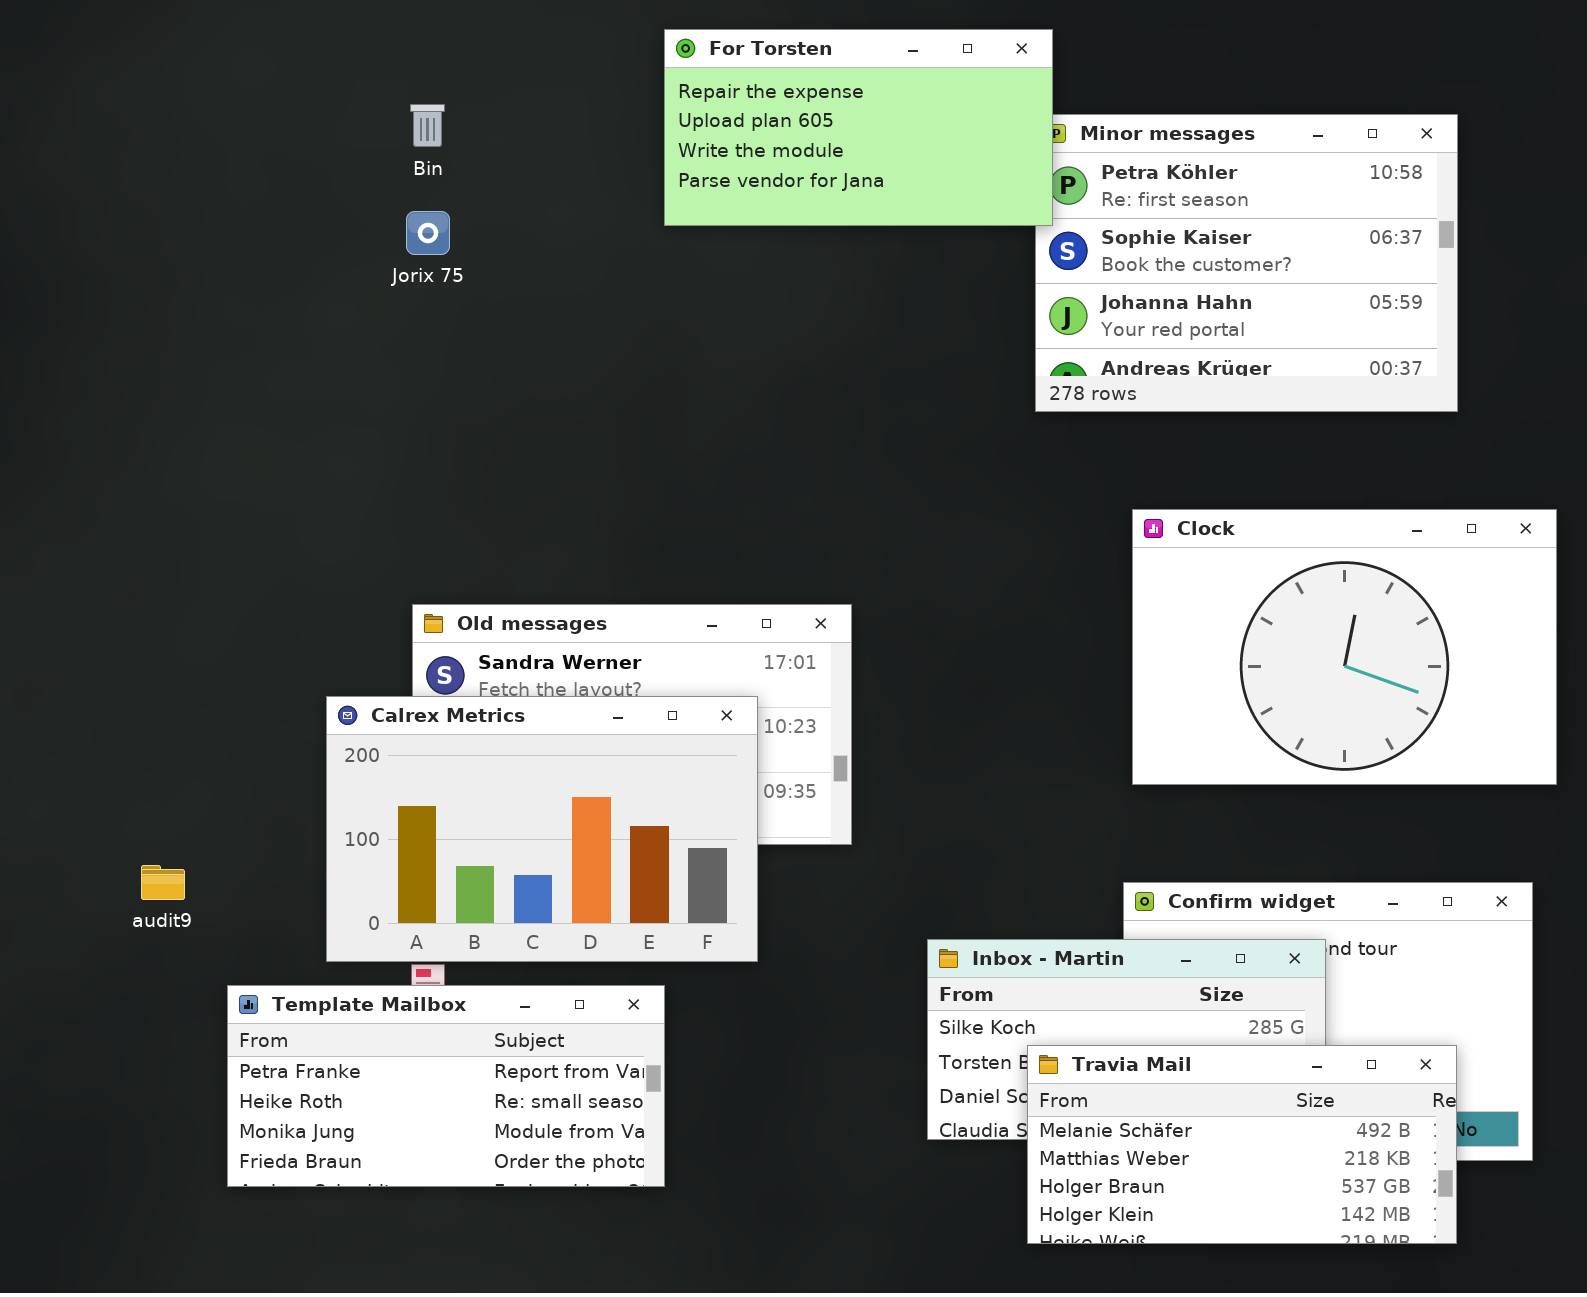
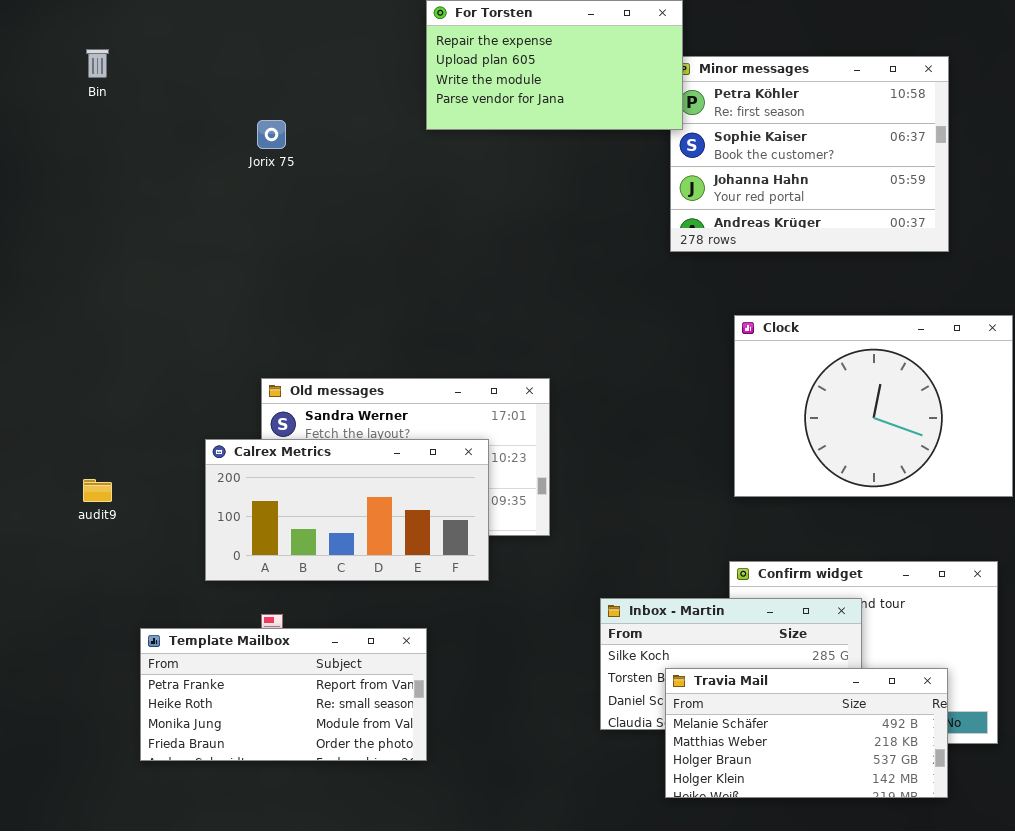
Bin: [410,104,445,147] -> [86,49,109,78], moved
Calrex Metrics: [326,696,758,962] -> [205,439,489,581], resized
audit9: [141,865,185,900] -> [83,479,112,502], moved

